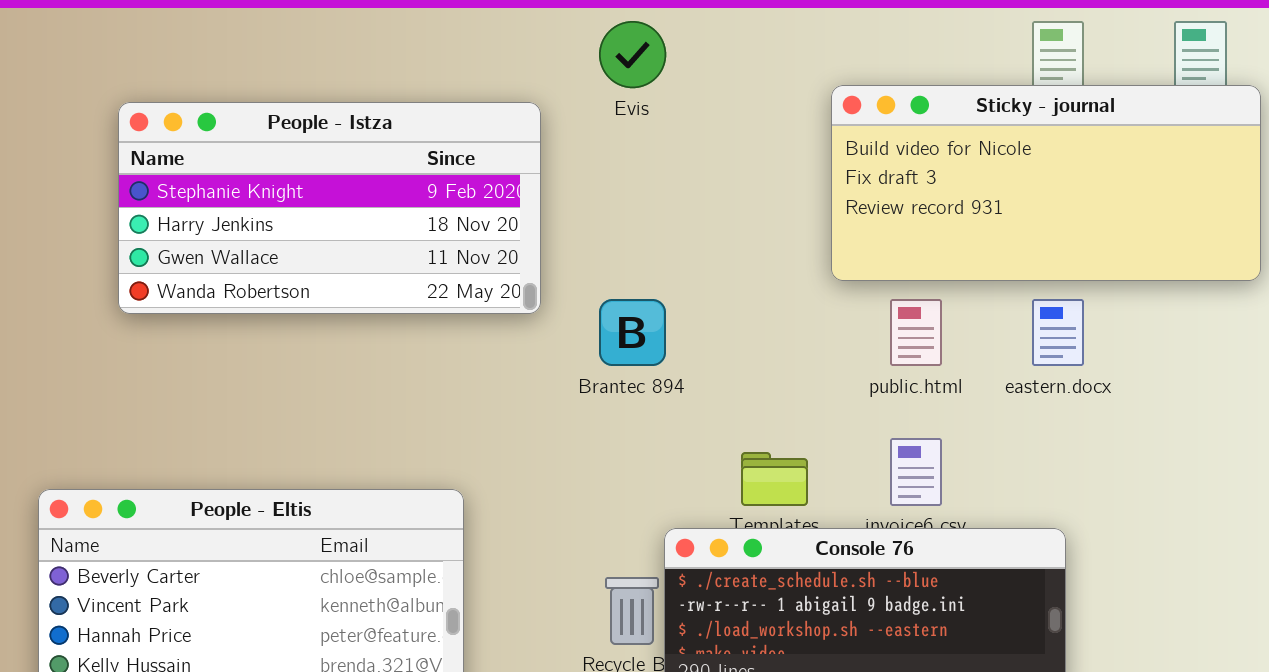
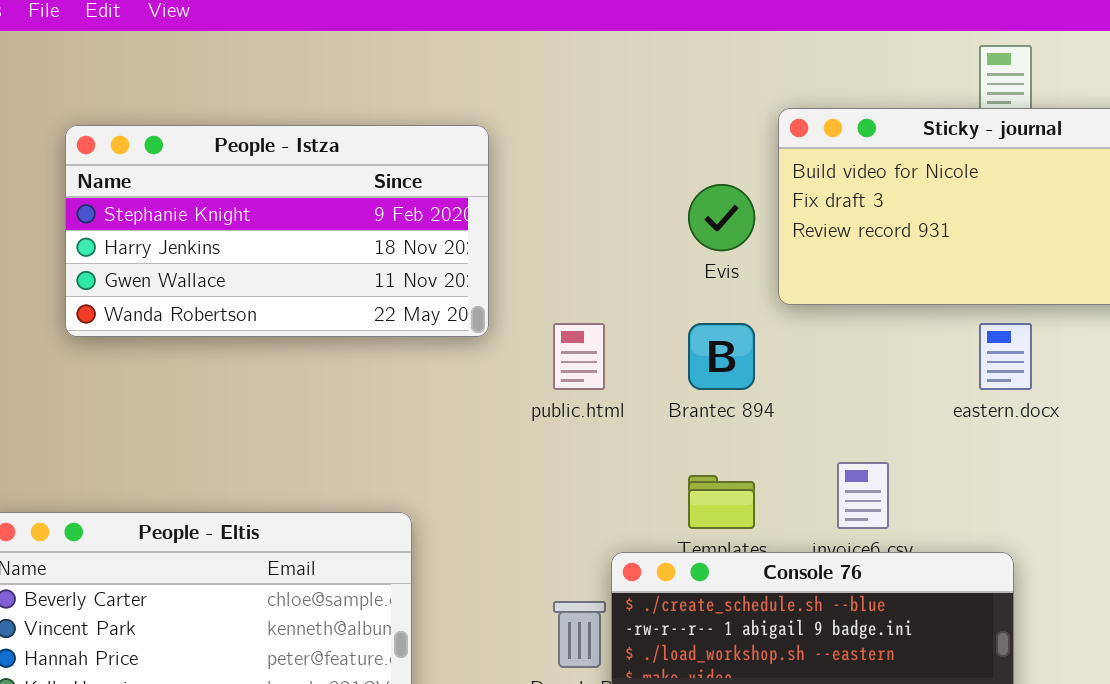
Evis: [599,21,666,88] -> [688,184,755,251], moved
Brantec 894: [599,299,666,366] -> [688,323,755,390], moved
public.html: [890,299,942,366] -> [553,323,605,390], moved

